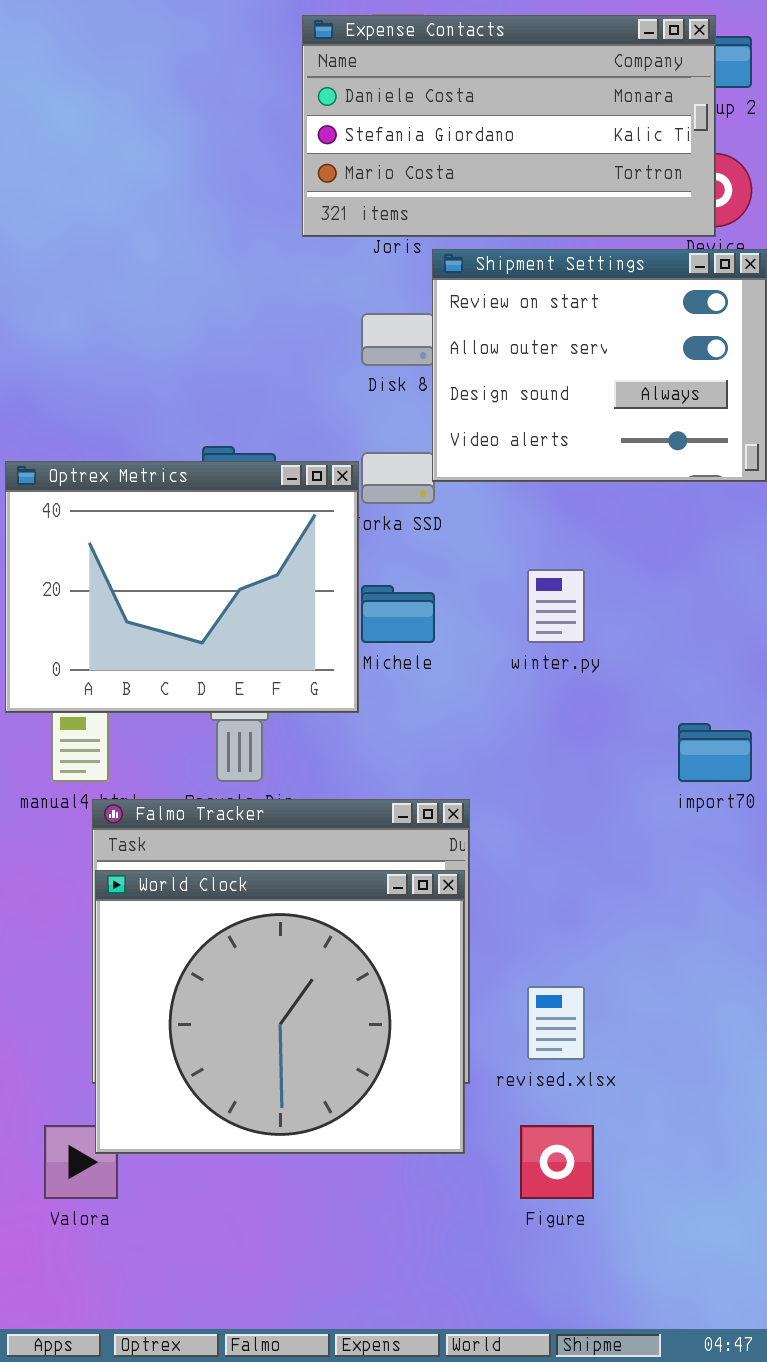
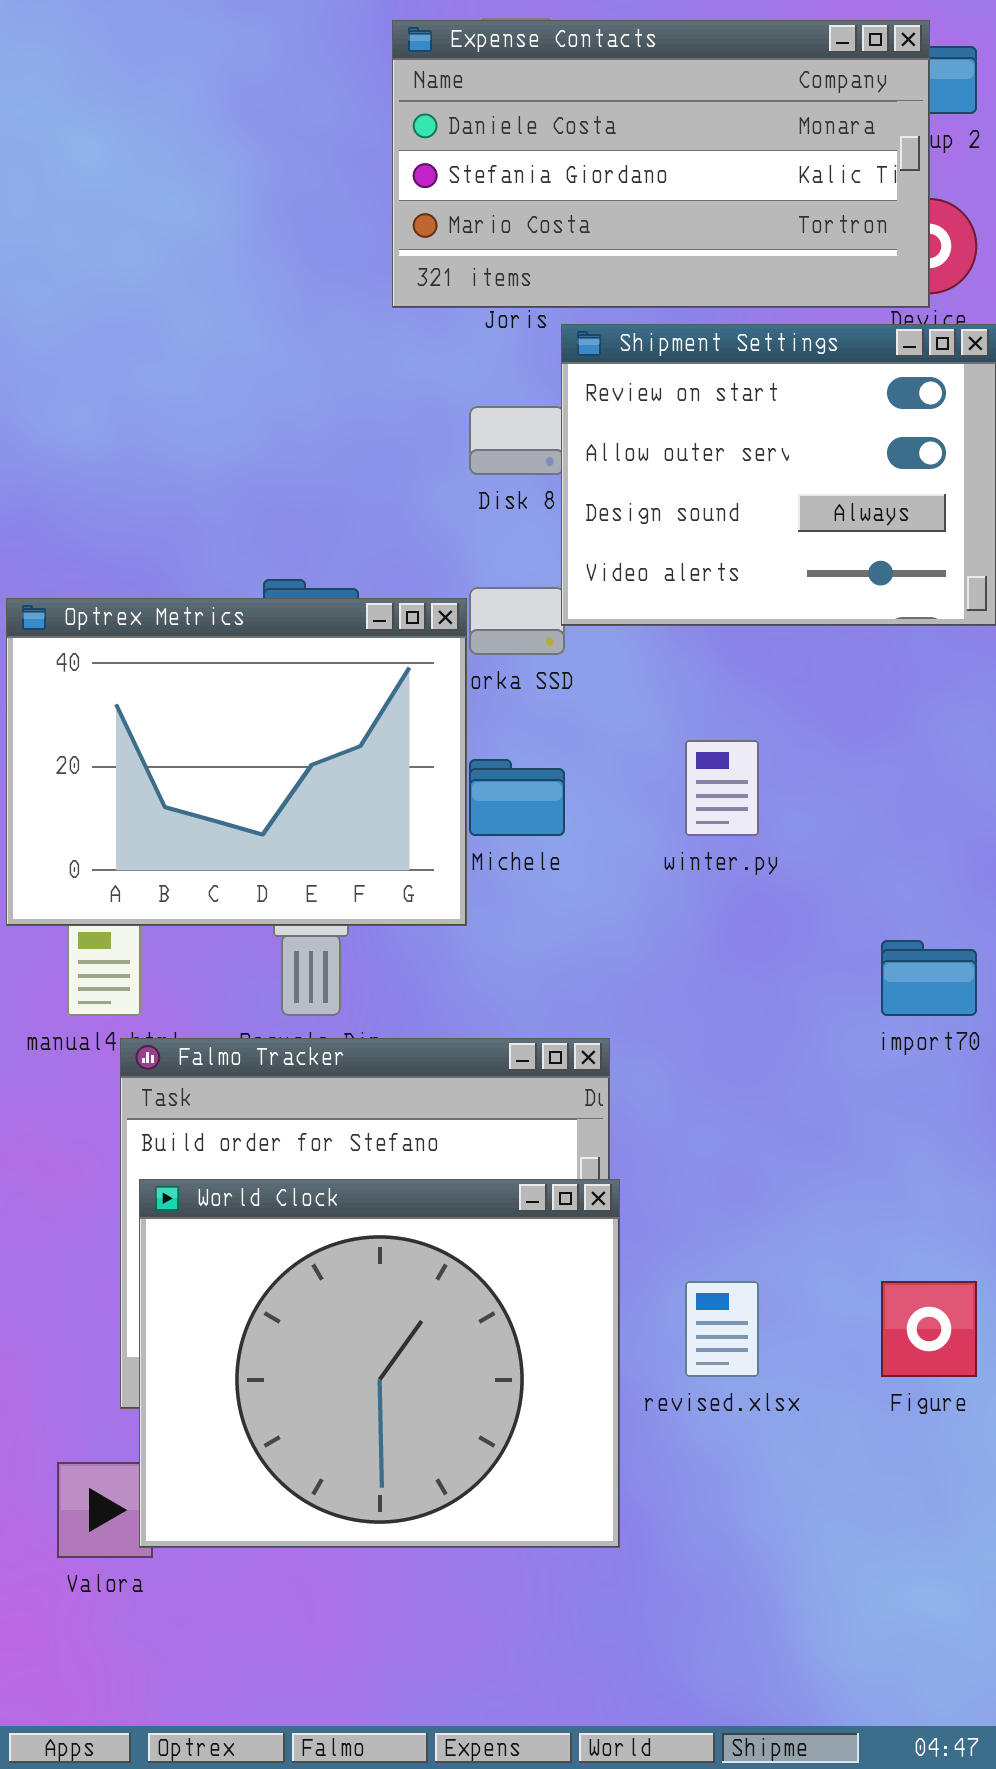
World Clock: [95,870,465,1154] -> [139,1179,620,1548], moved
Figure: [520,1125,594,1199] -> [881,1281,977,1377], moved

